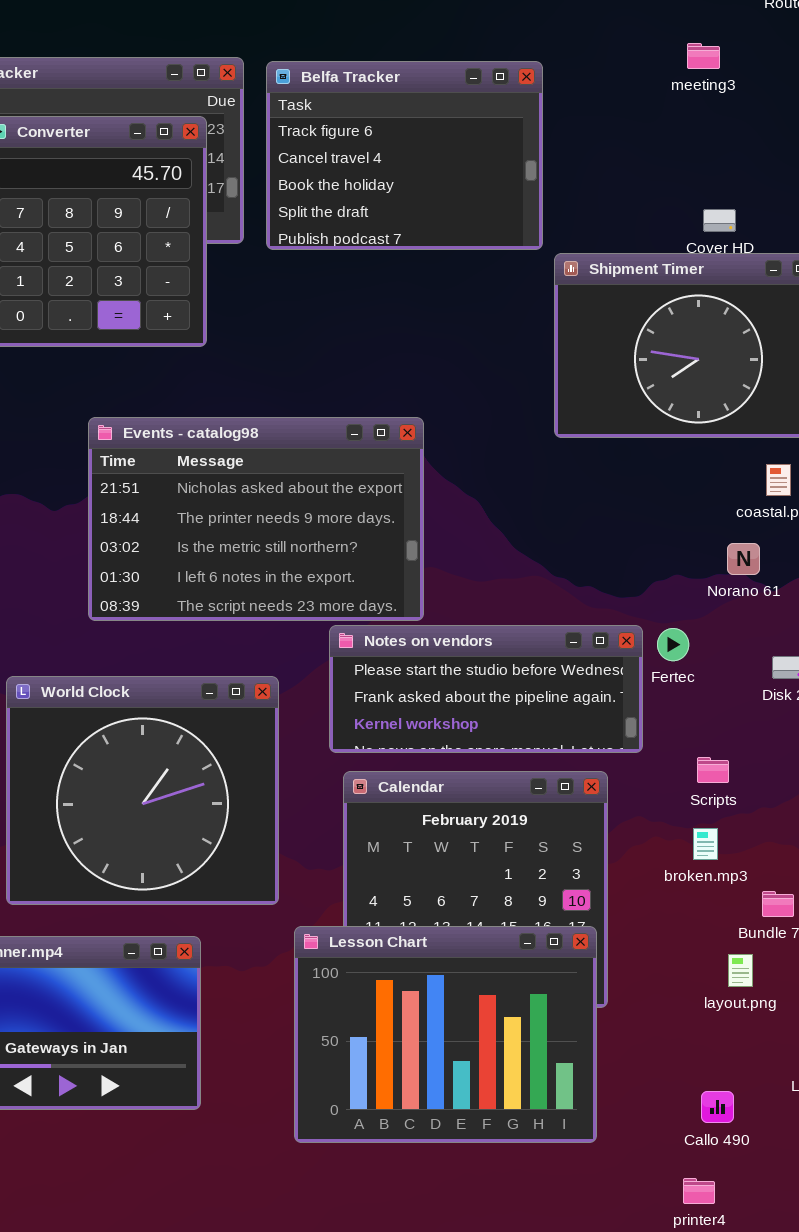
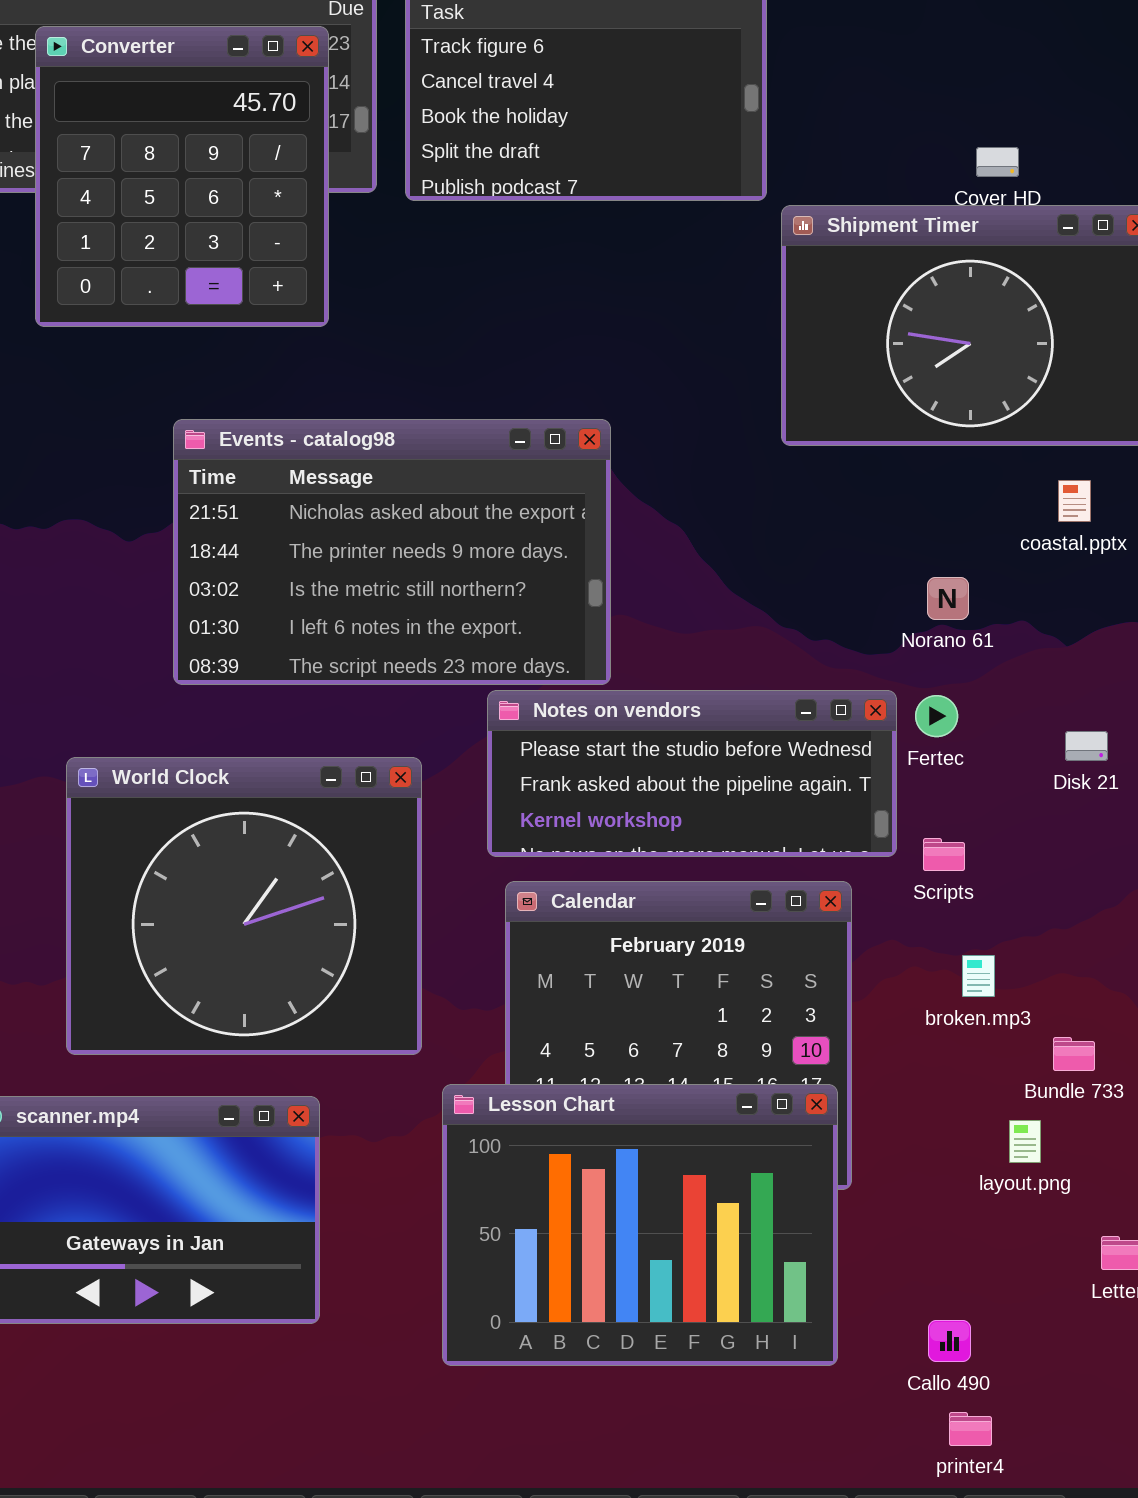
Norano 61: [727,543,760,575] -> [927,577,969,620], moved
Scripts: [697,757,729,783] -> [923,838,965,871], moved
Callo 490: [701,1091,734,1123] -> [928,1320,971,1362], moved

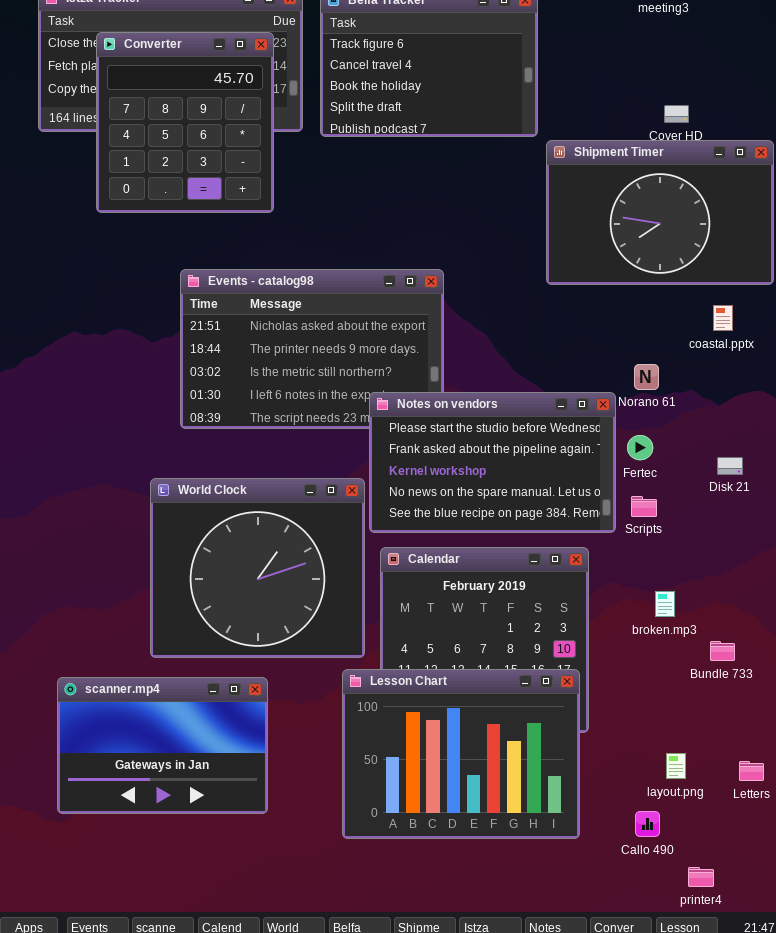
Notes on vendors: [487,690,897,857] -> [369,392,616,533], resized
World Clock: [66,757,422,1055] -> [150,478,365,658], moved
Scripts: [923,838,965,871] -> [631,496,657,517], moved
layout.png: [1009,1120,1041,1163] -> [666,753,686,779], moved
printer4: [949,1412,992,1446] -> [688,867,714,887], moved

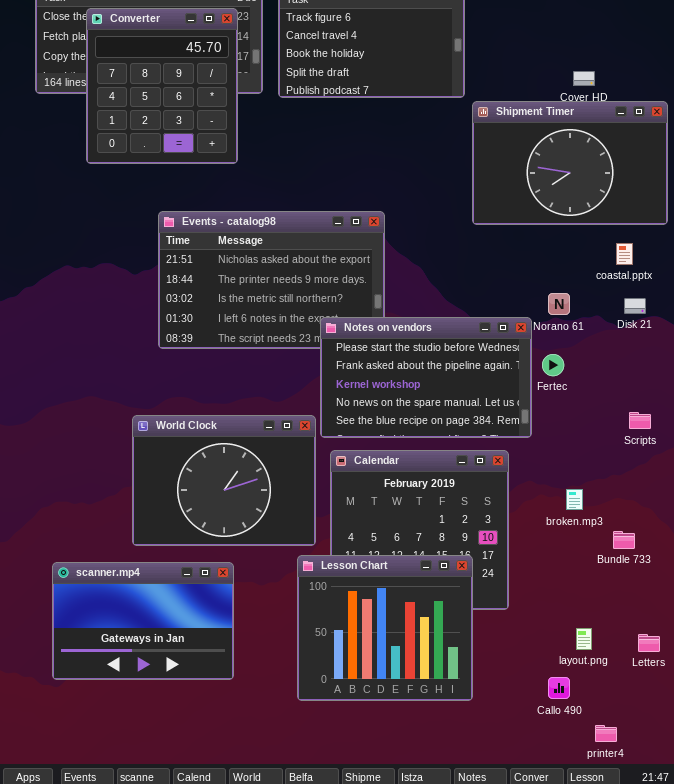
Disk 21: [717,457,743,475] -> [624,298,646,314], moved
World Clock: [150,478,365,658] -> [132,415,316,546], resized
Scripts: [631,496,657,517] -> [629,412,651,429], moved
Lesson Chart: [342,669,580,839] -> [297,555,473,701], resized

